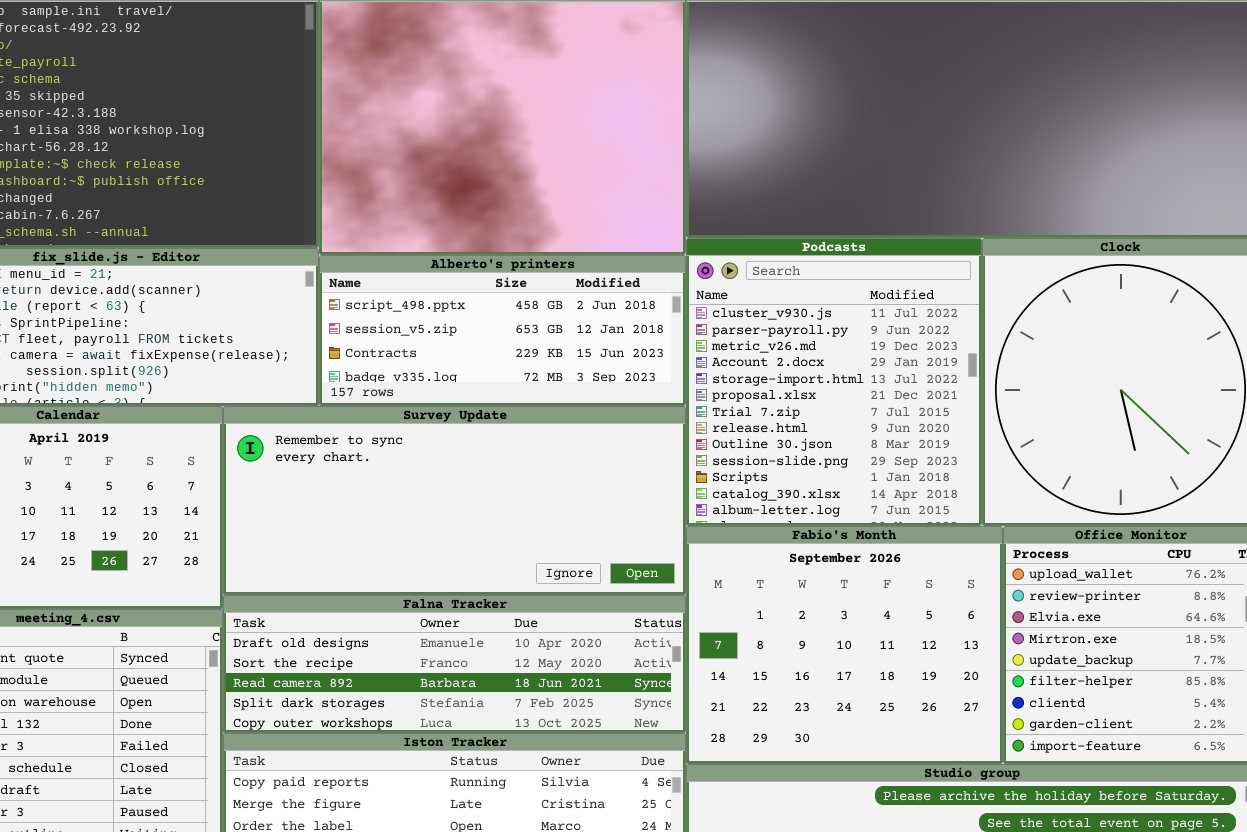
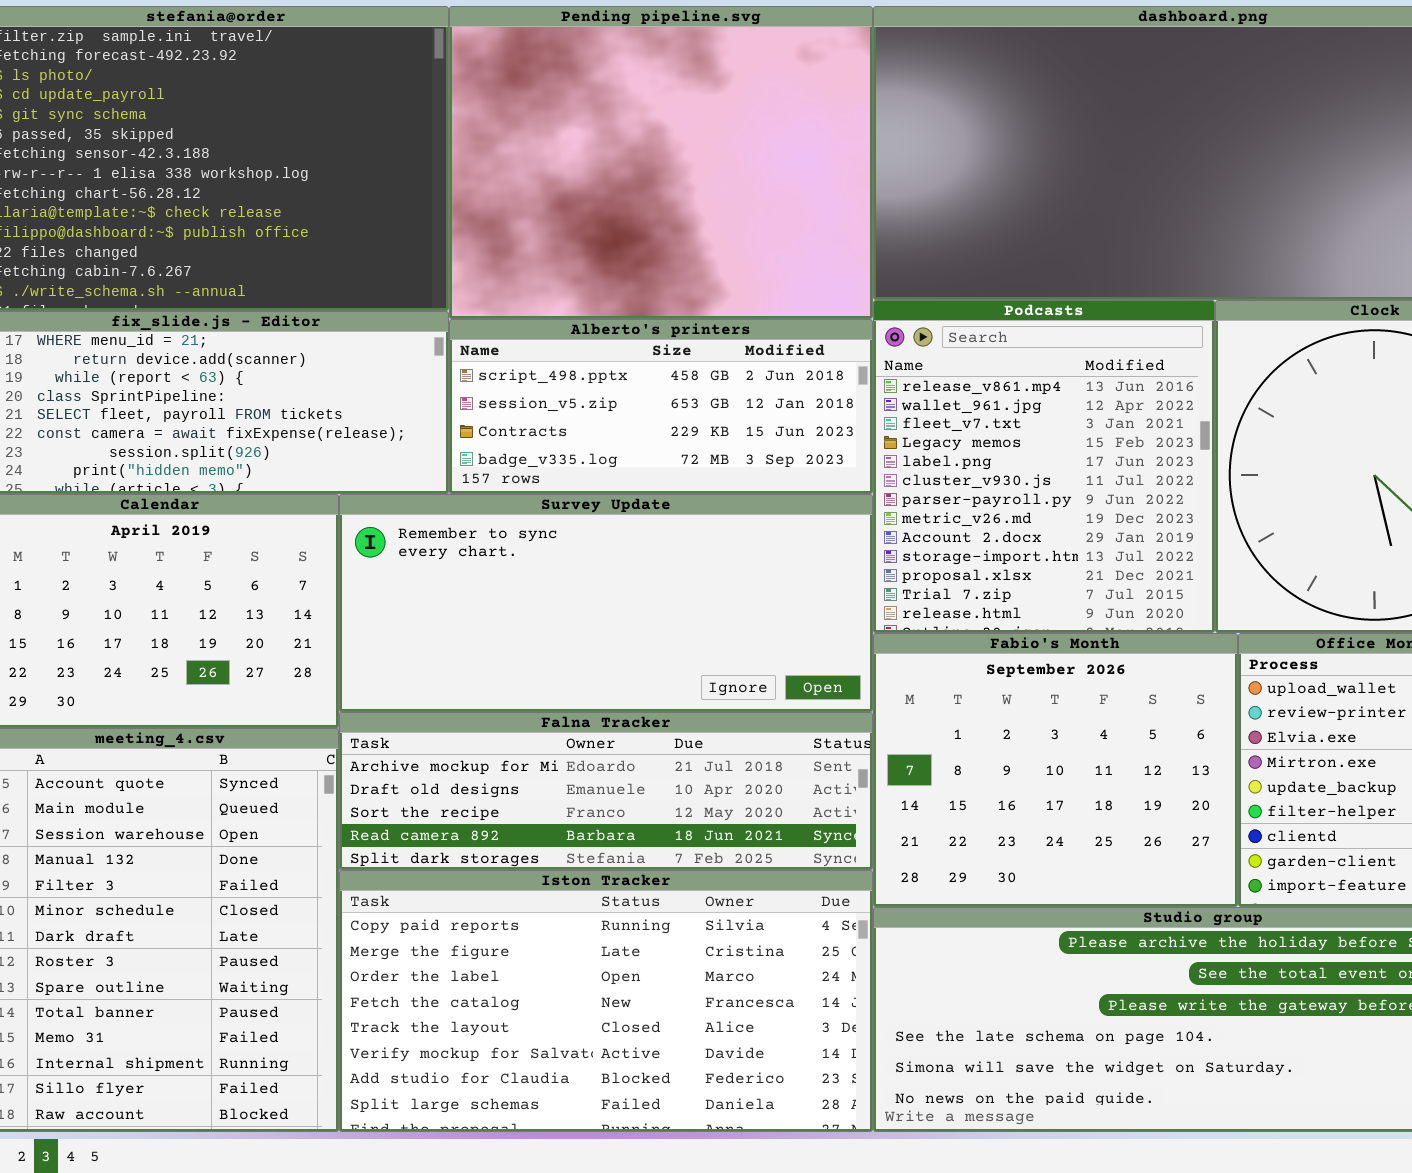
Podcasts: [686,238,982,526] -> [873,300,1215,633], scrolled up 5 rows
Falna Tracker: [223,595,686,733] -> [339,712,873,870], scrolled up 1 row

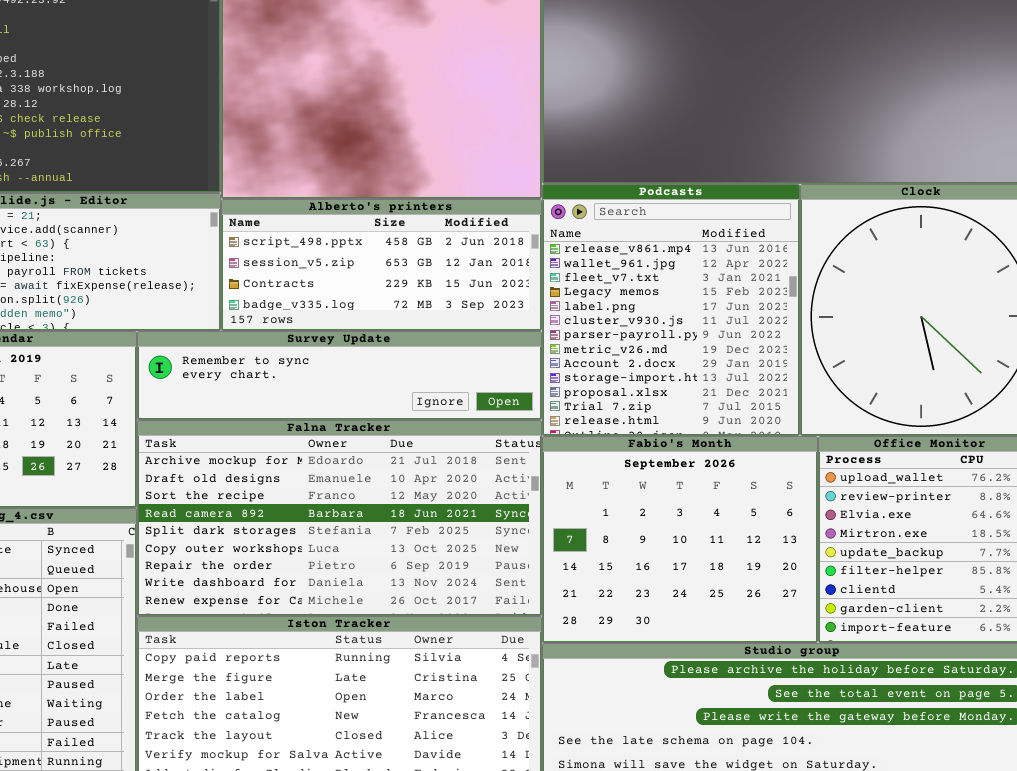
Survey Update: [339,494,873,712] -> [137,331,542,420], resized
Falna Tracker: [339,712,873,870] -> [137,420,542,616], resized

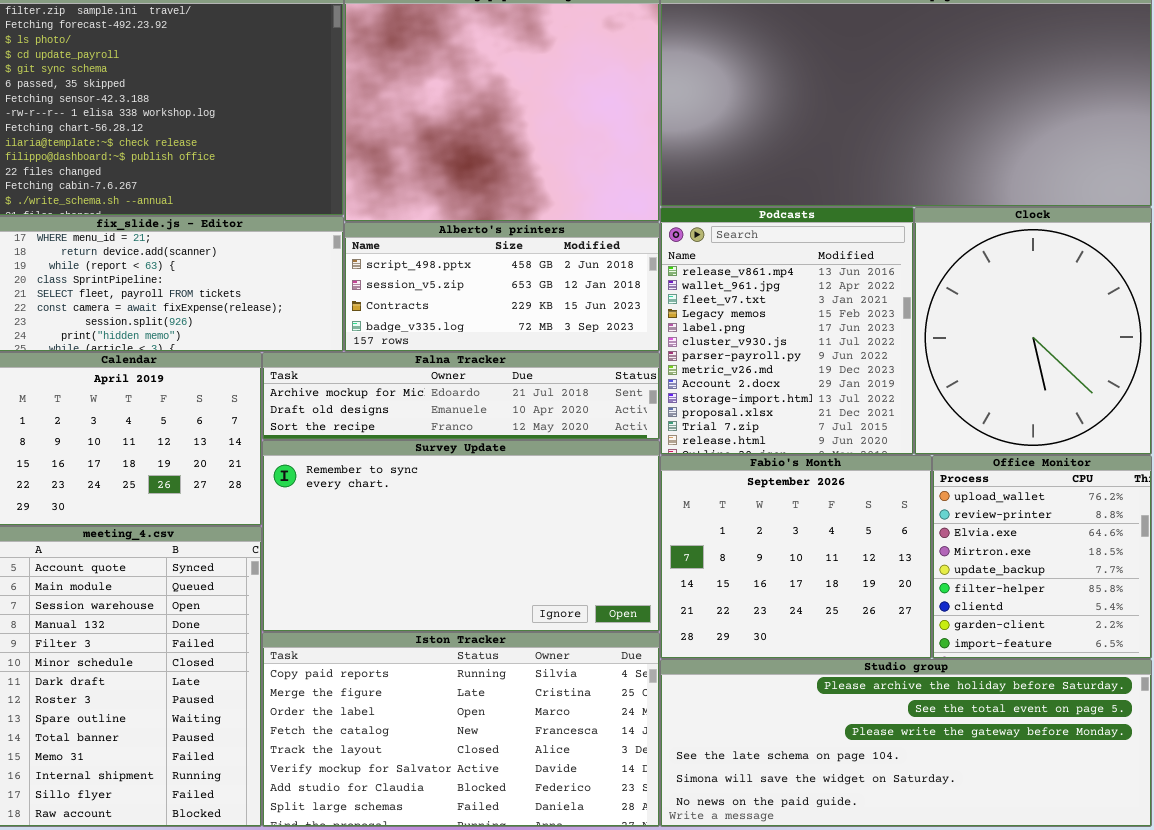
Survey Update: [137,331,542,420] -> [262,440,660,632], moved, resized
Falna Tracker: [137,420,542,616] -> [262,352,660,440], moved, resized

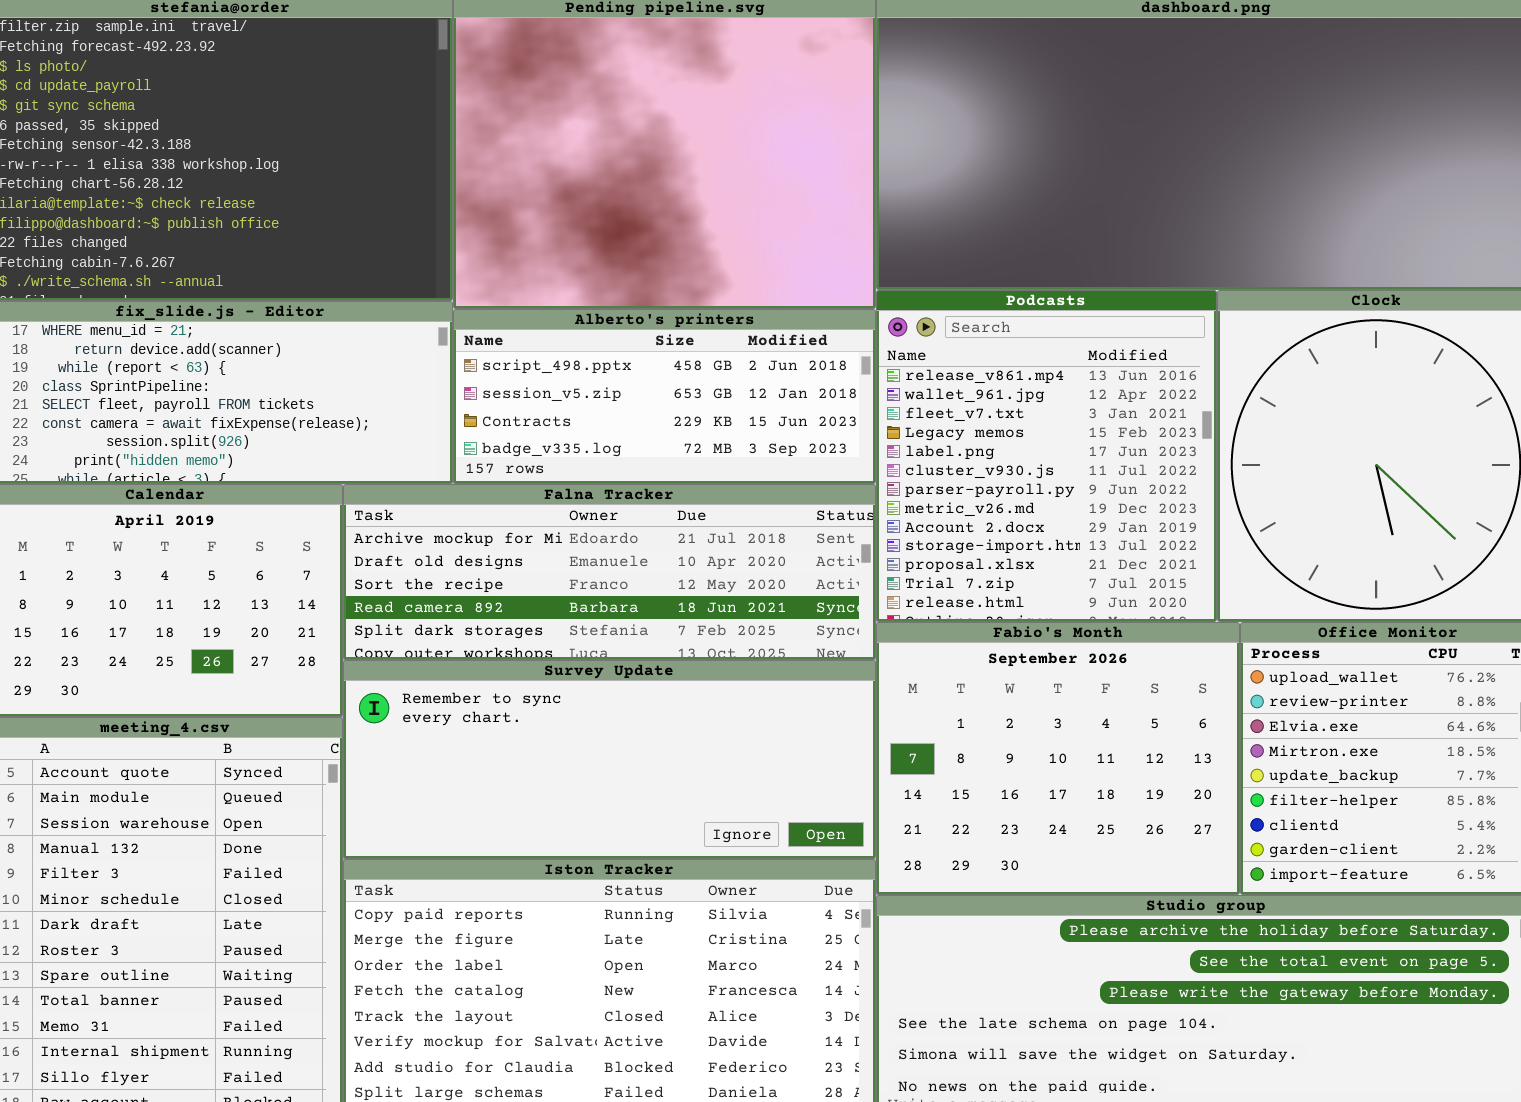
Falna Tracker: [262,352,660,440] -> [343,484,876,660], resized
Survey Update: [262,440,660,632] -> [343,660,876,859], resized

